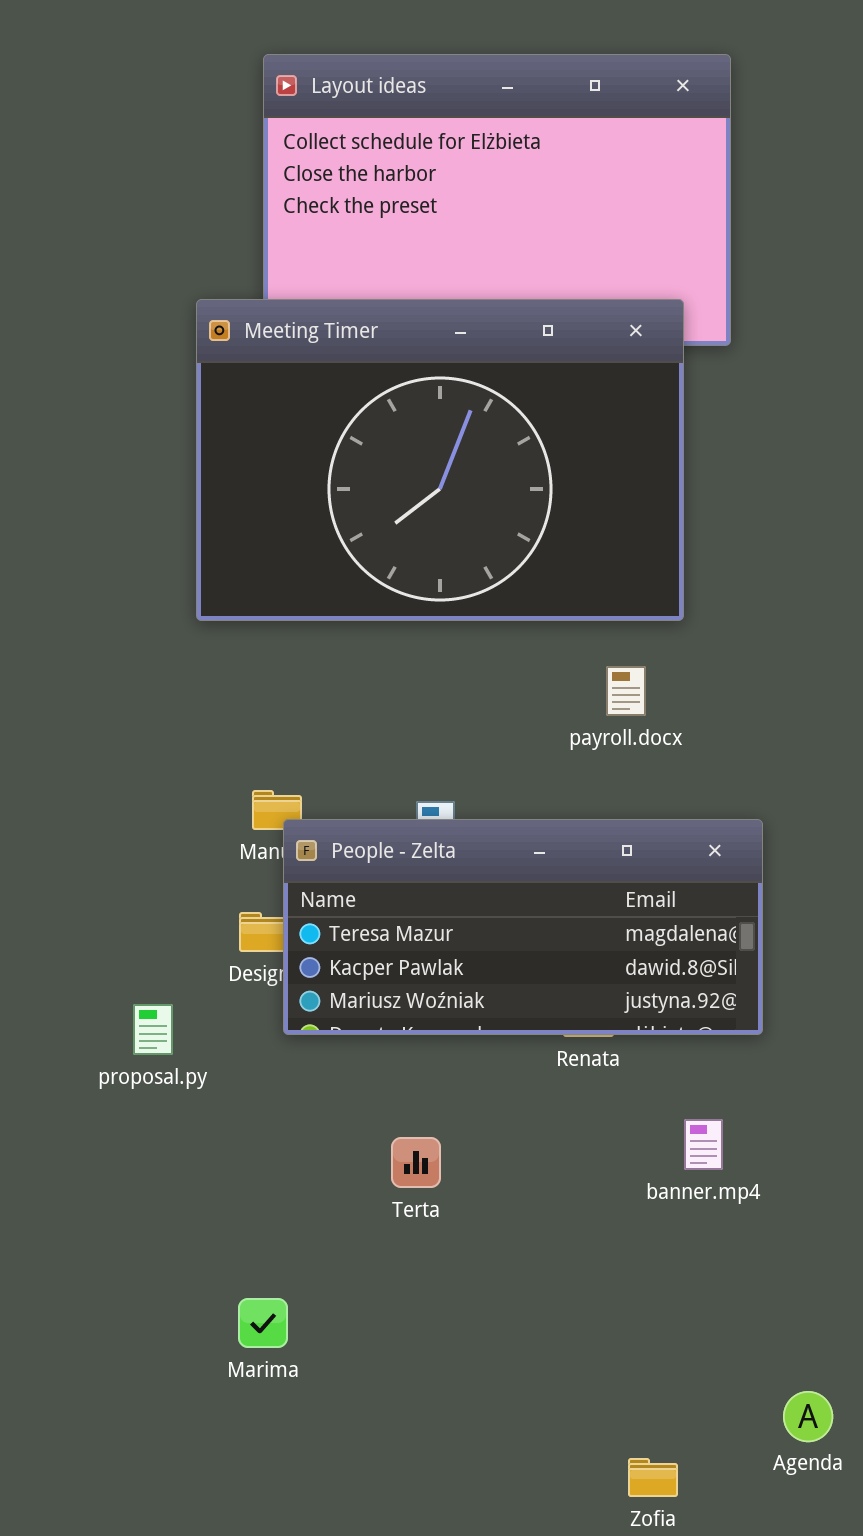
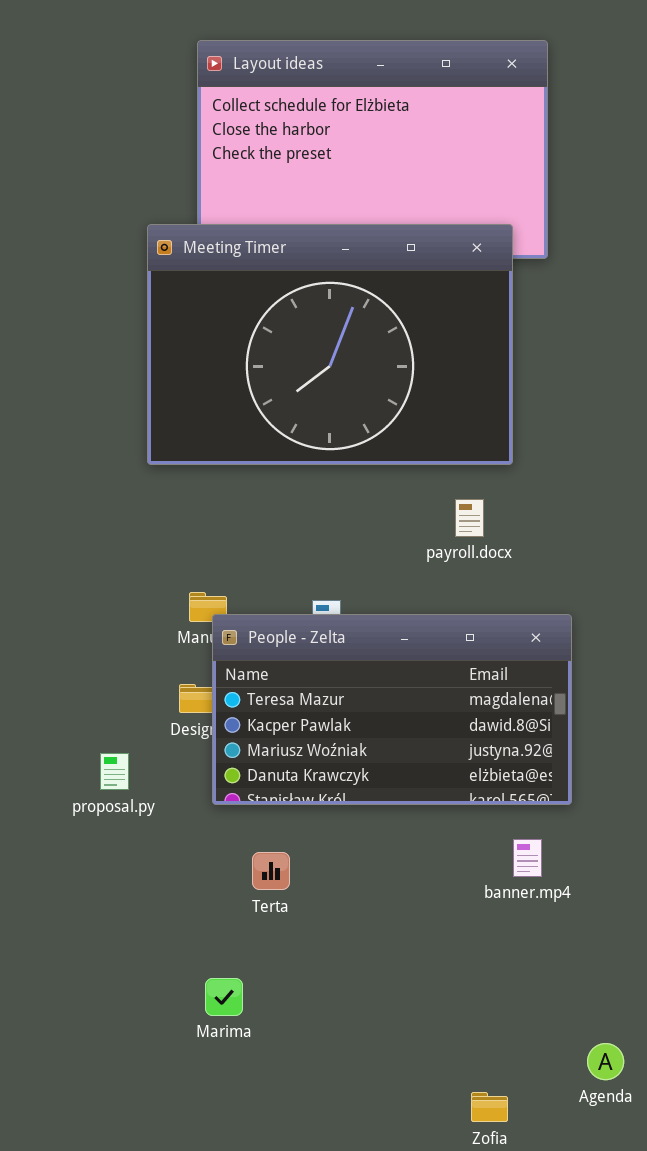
People - Zelta: [283,819,763,1035] -> [212,614,572,805], resized
Terta: [391,1137,441,1188] -> [252,852,290,890], moved
Marima: [238,1298,288,1348] -> [205,978,243,1016], moved

